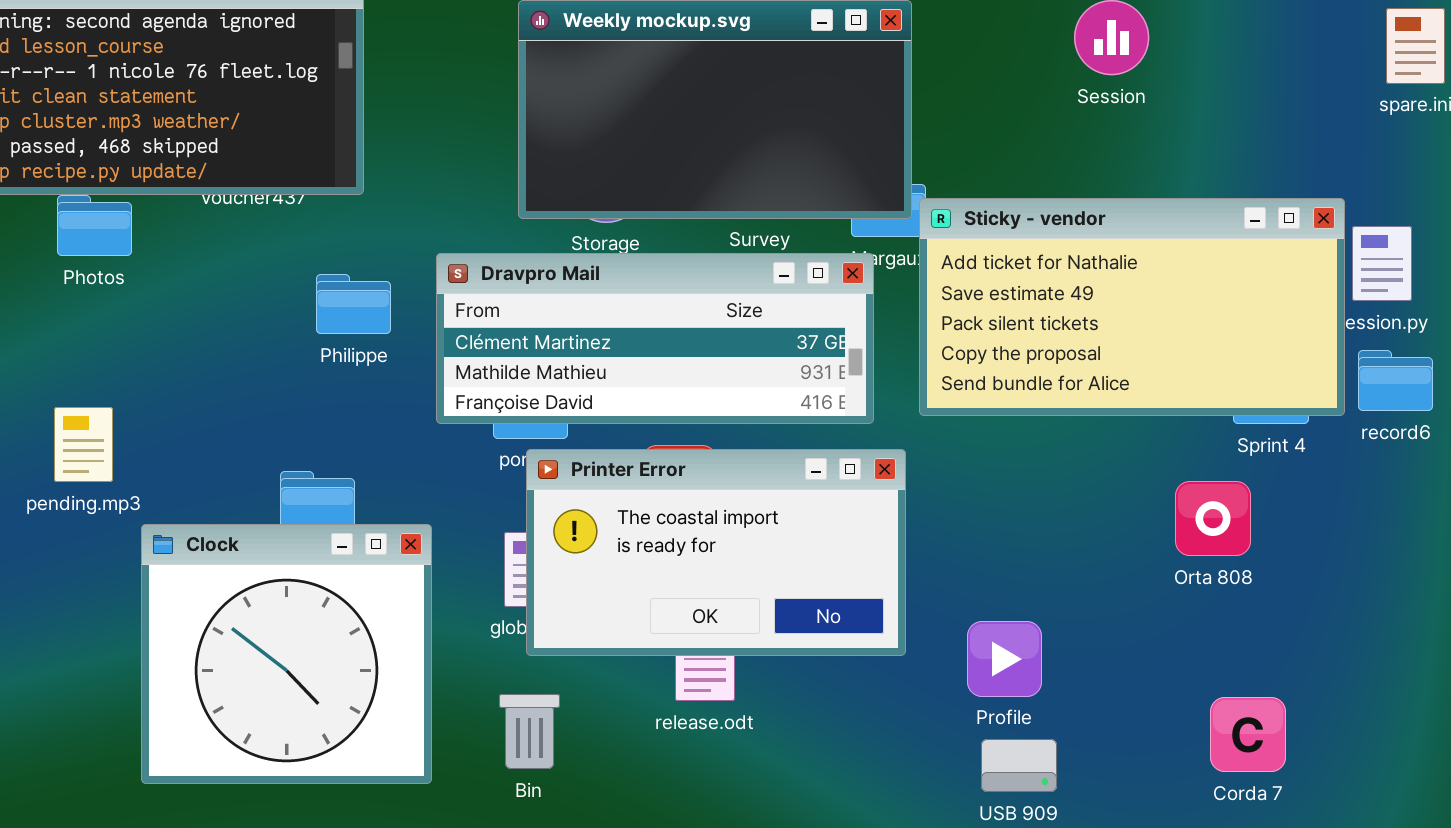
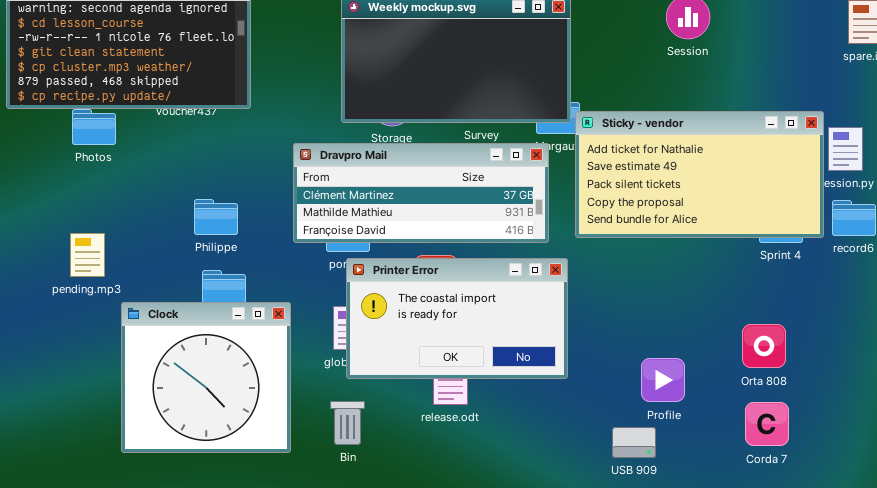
Philippe: [316,274,391,334] -> [194,199,238,235], moved
Orta 808: [1175,481,1251,556] -> [742,324,786,368], moved
Profile: [967,621,1042,697] -> [641,358,685,402], moved

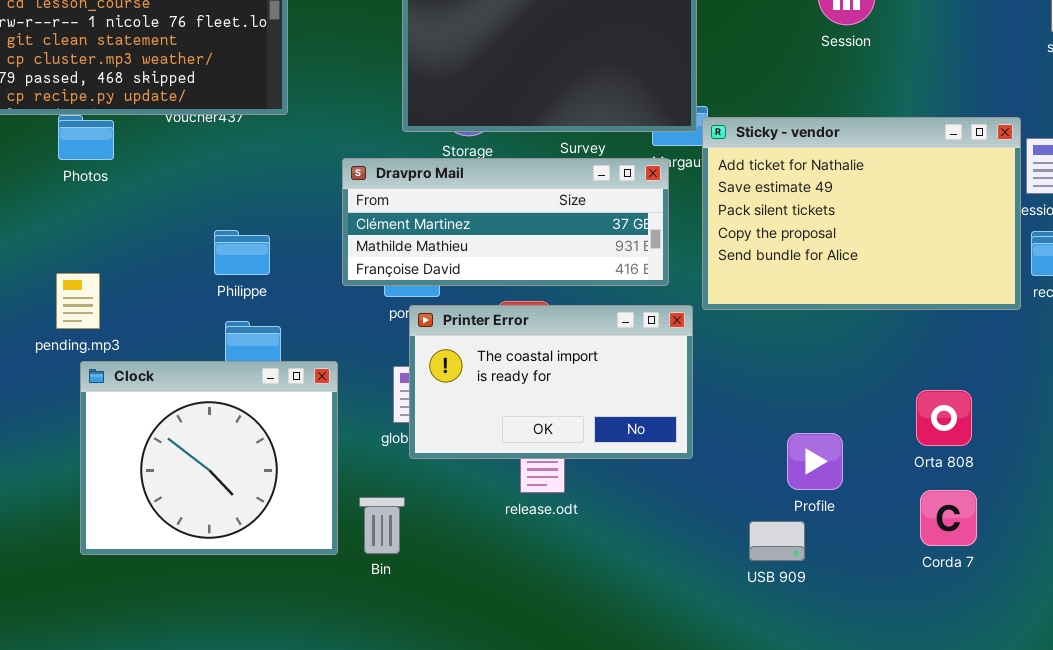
Sticky - vendor: [575,111,824,238] -> [702,117,1021,310], resized
Clock: [121,302,291,453] -> [80,361,338,555], resized
Bin: [330,401,365,445] -> [359,497,405,554], moved

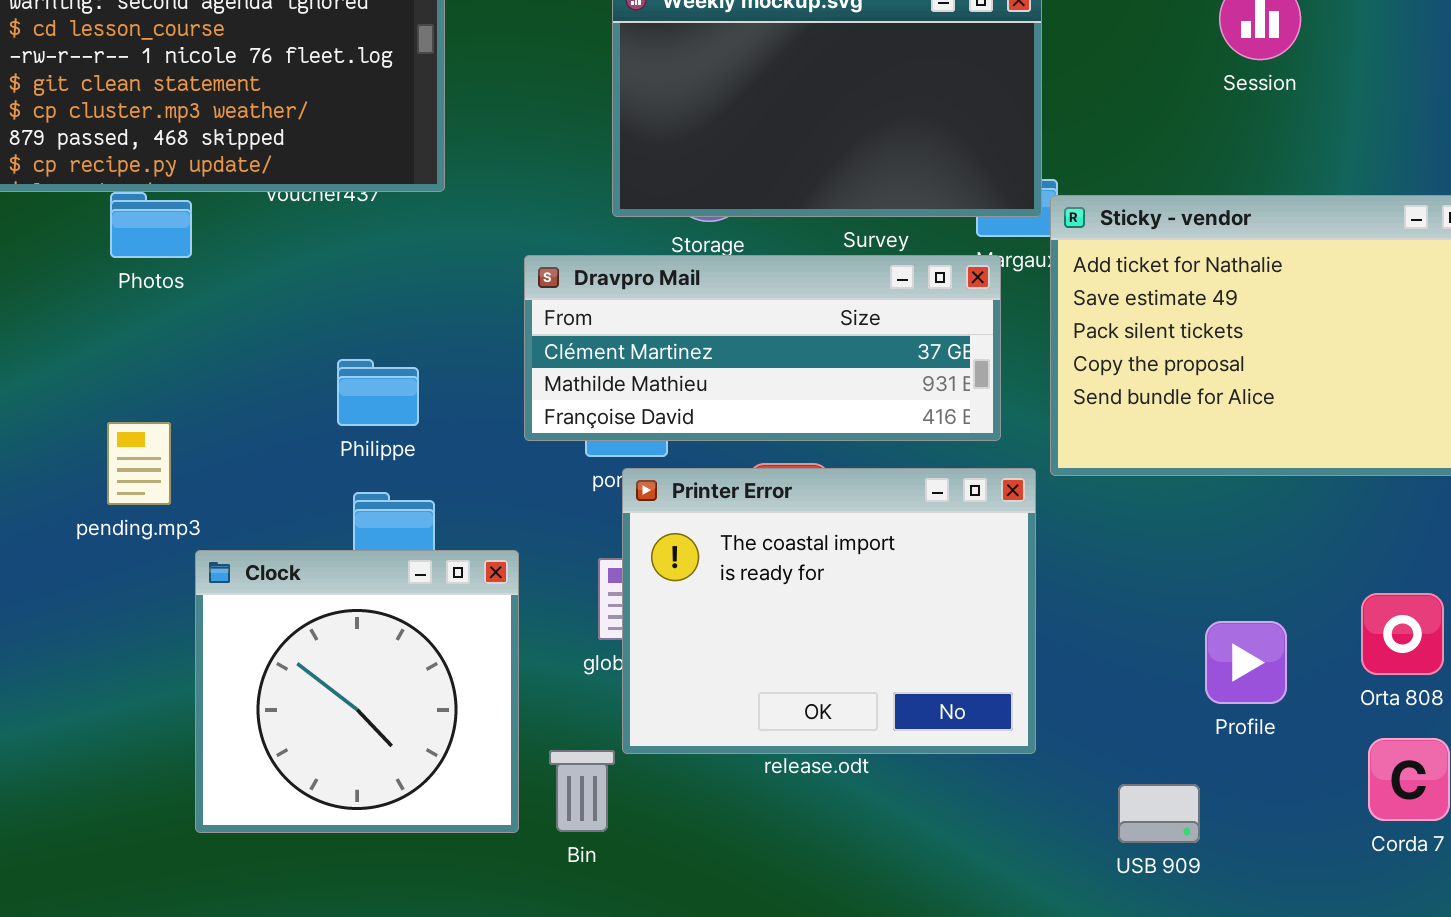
Printer Error: [409,305,693,459] -> [622,468,1036,754], resized
Clock: [80,361,338,555] -> [195,550,519,833], resized
Profile: [787,433,843,490] -> [1205,621,1287,704], moved

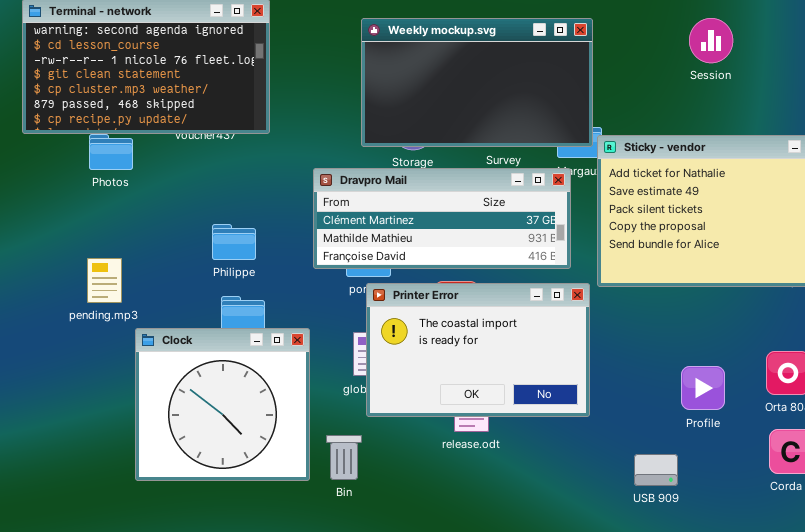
Printer Error: [622,468,1036,754] -> [366,283,590,417], resized

